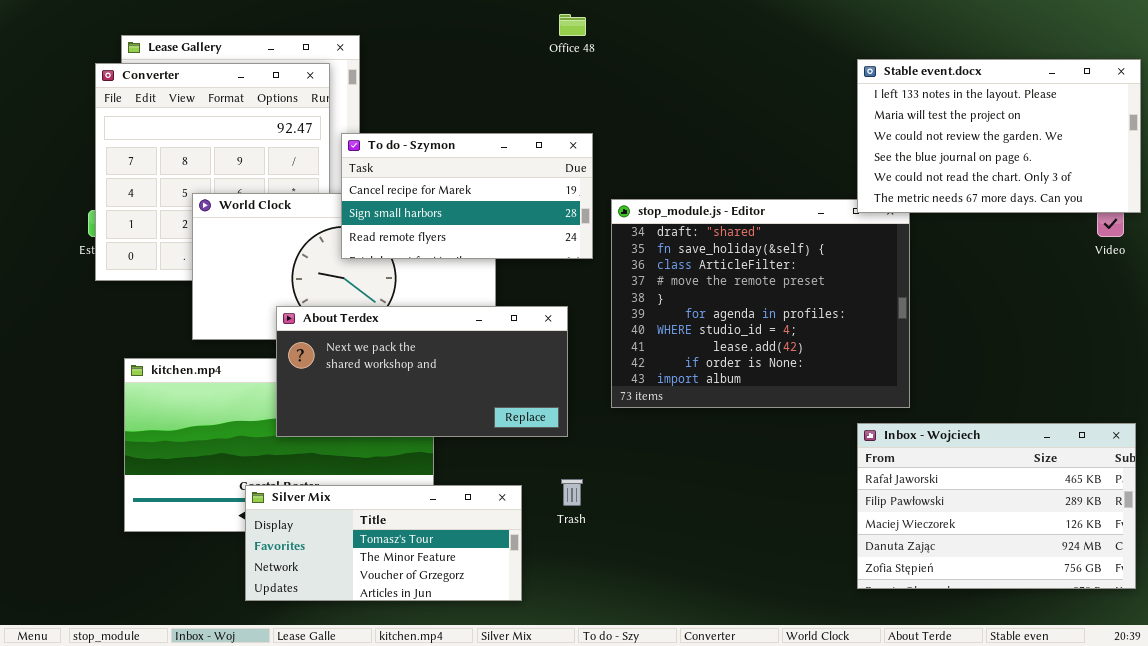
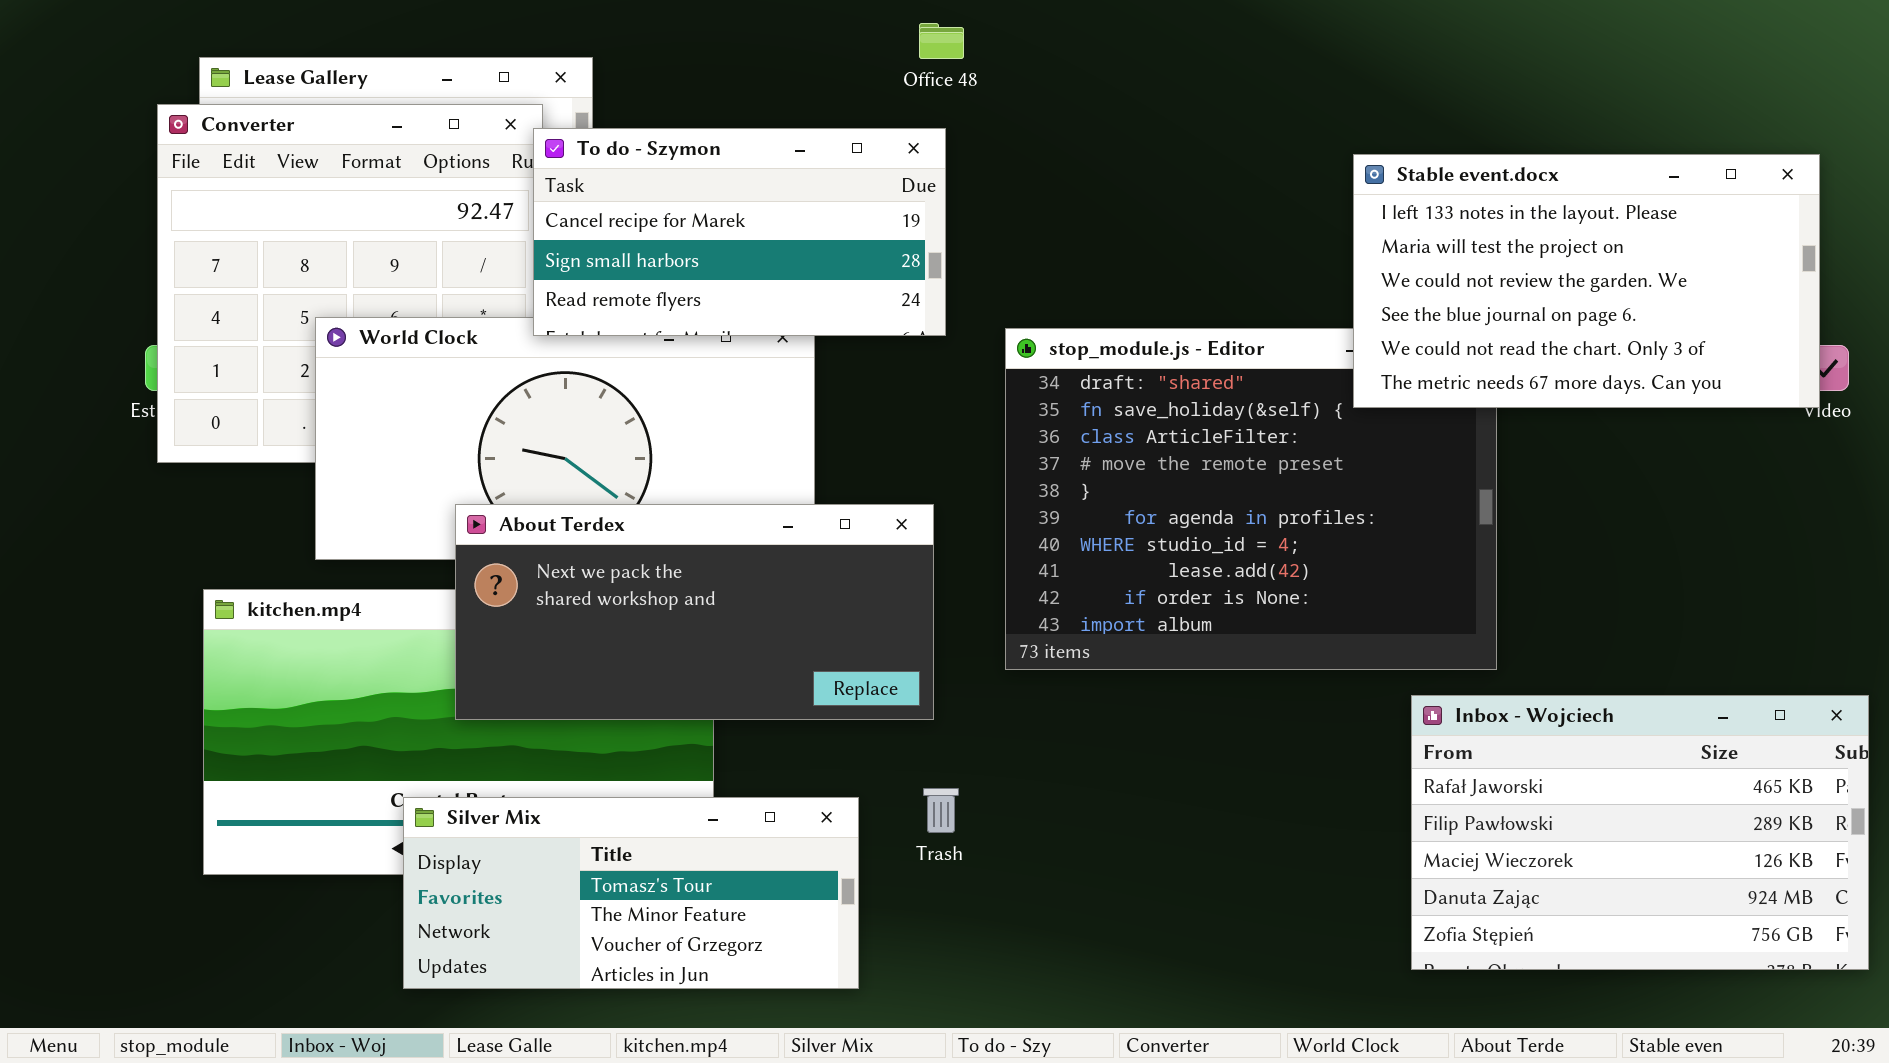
Stable event.docx: [857,59,1141,213] -> [1353,154,1820,408], moved
To do - Szymon: [341,133,593,259] -> [533,128,946,336], moved

